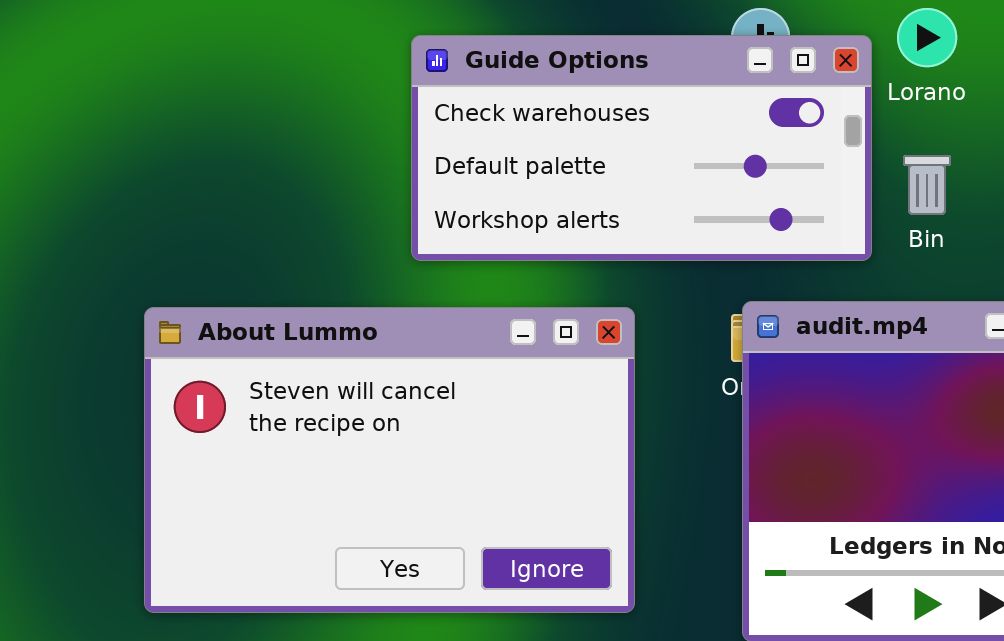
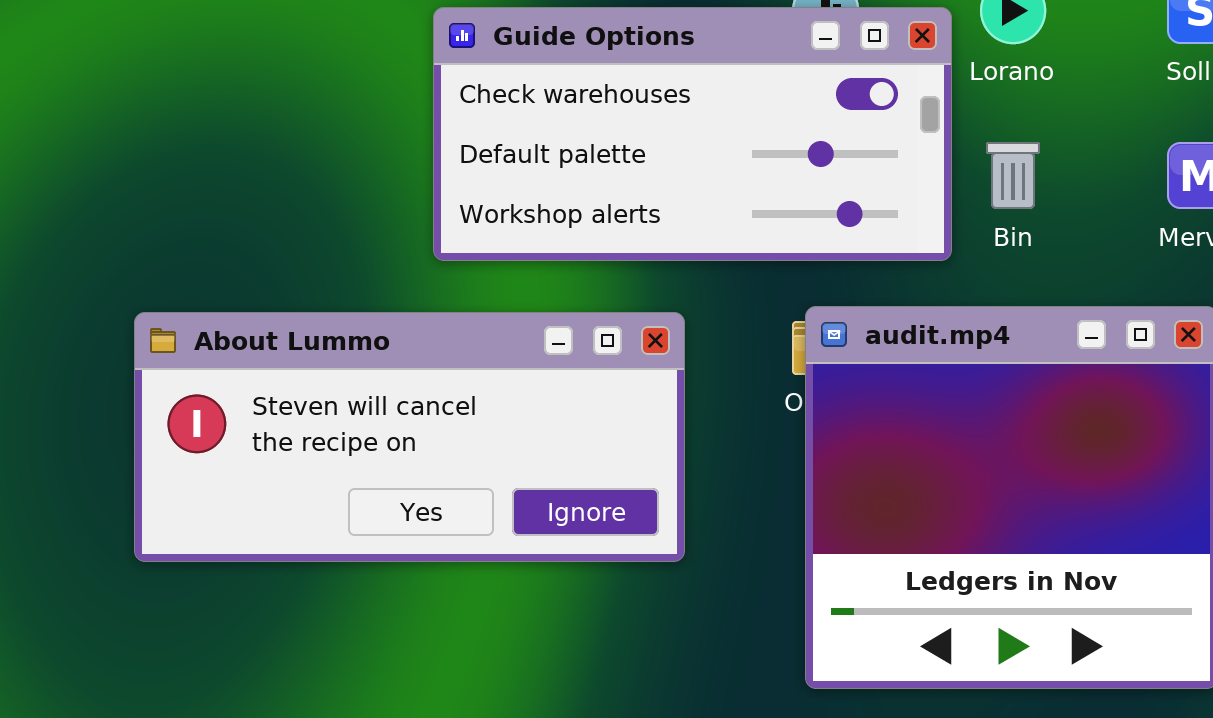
About Lummo: [144,307,635,613] -> [134,312,685,562], resized

